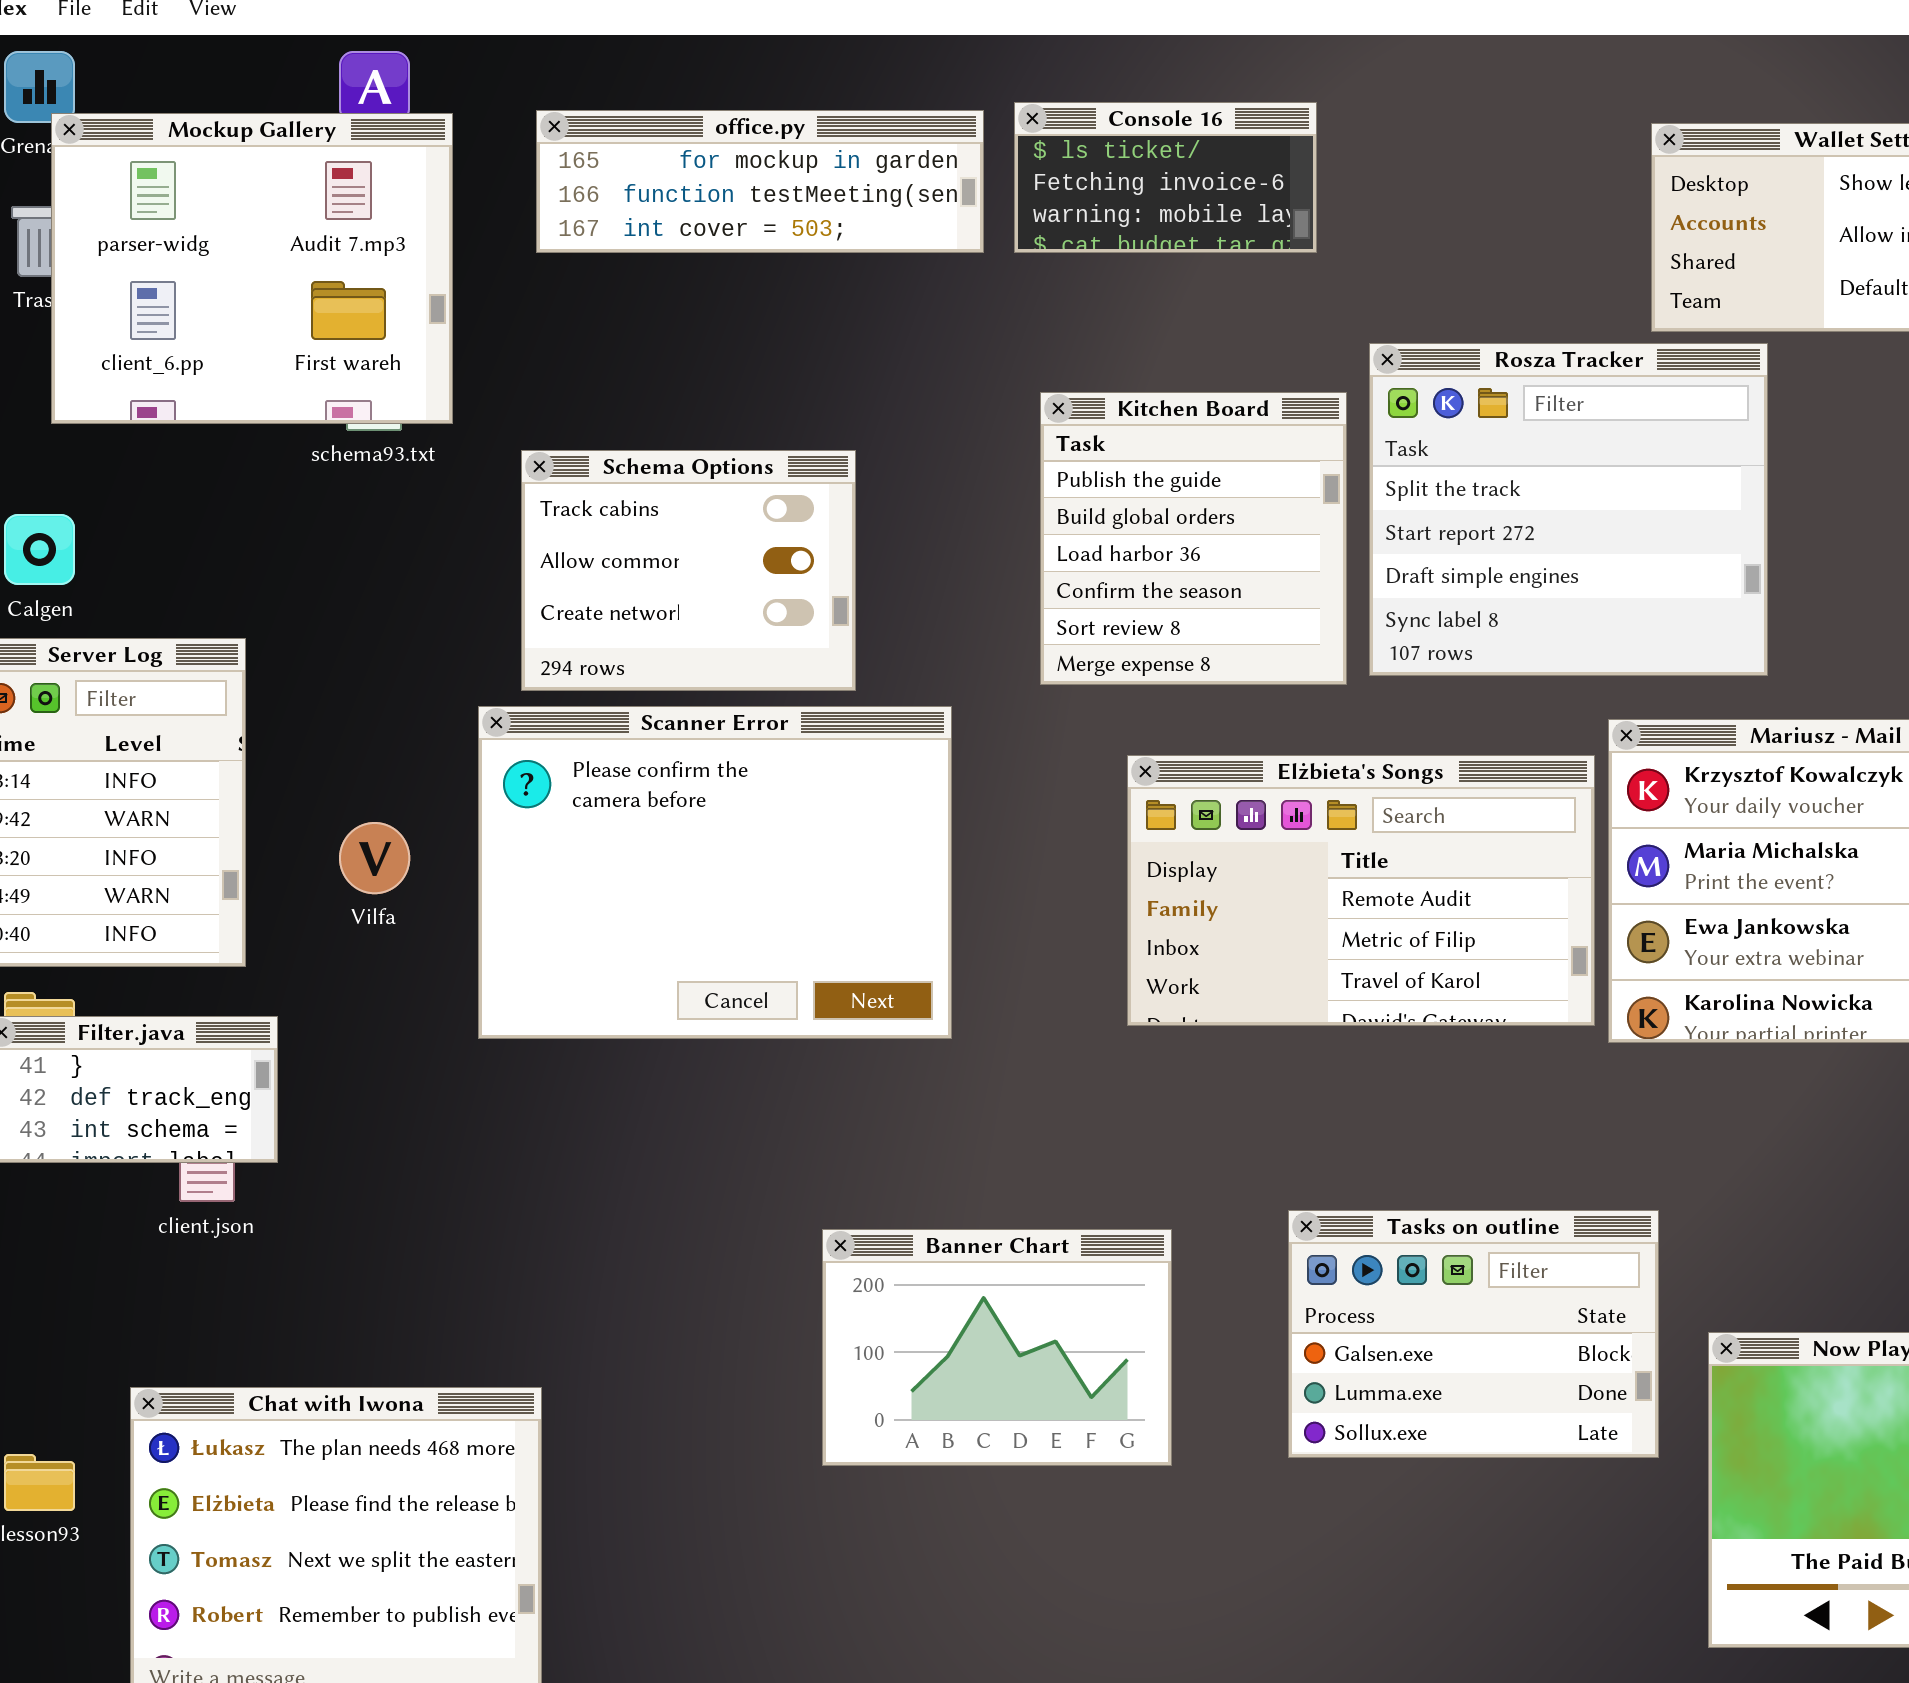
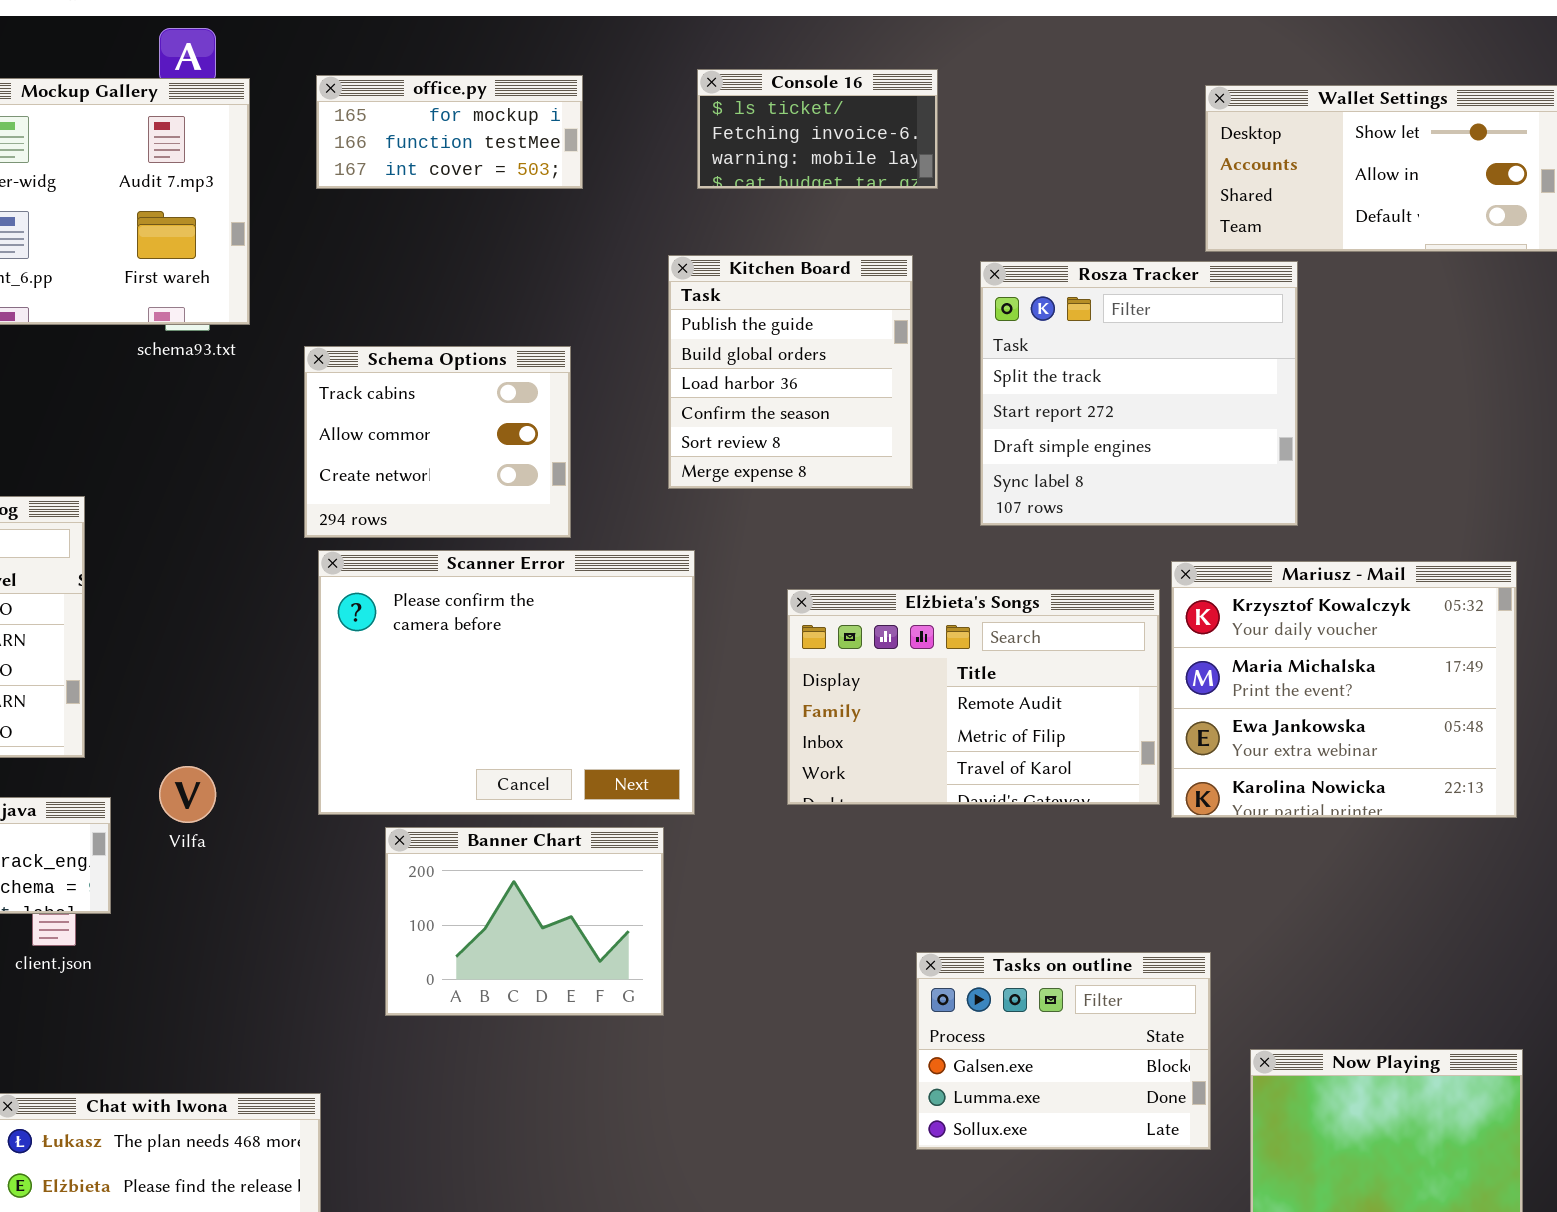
office.py: [536,110,984,253] -> [316,75,583,189], resized
Kitchen Board: [1040,392,1347,685] -> [668,255,913,489], moved
Scanner Error: [478,706,952,1039] -> [318,550,695,815], moved
Vilfa: [339,822,410,894] -> [159,766,216,823], moved
Banner Chart: [822,1229,1172,1466] -> [385,827,664,1016], moved

